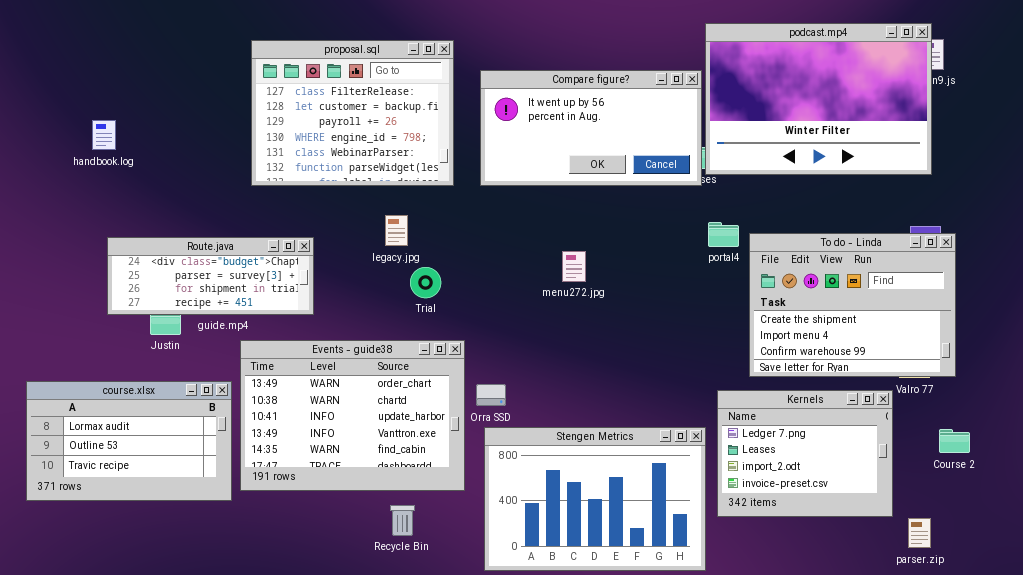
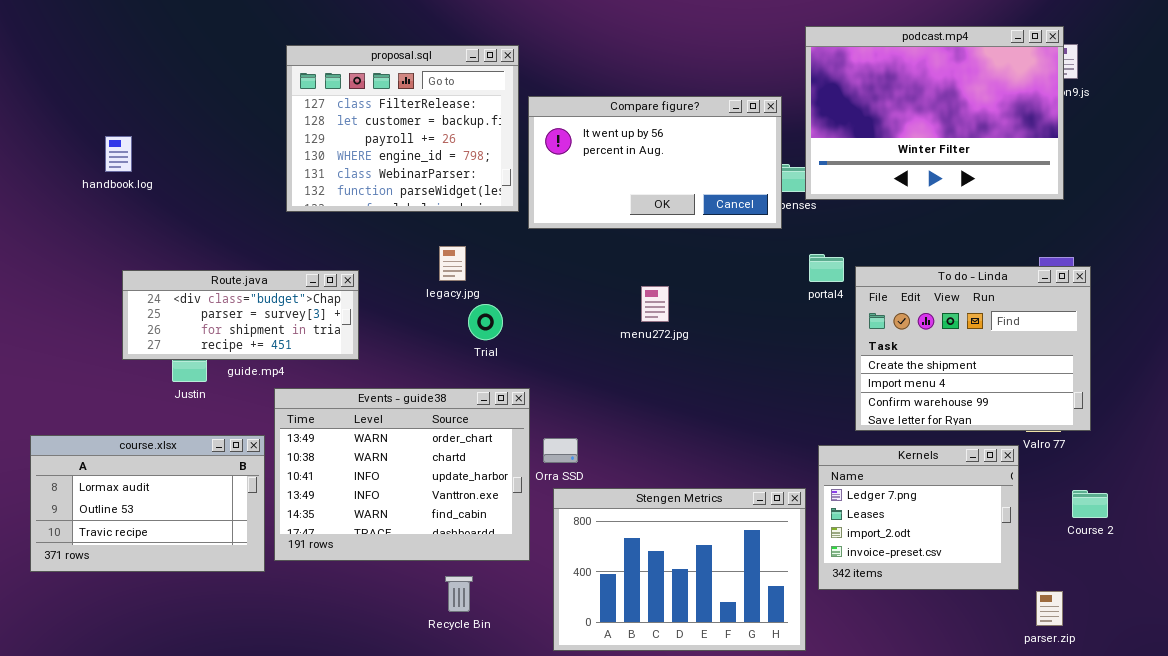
Compare figure?: [480,70,702,186] -> [528,96,782,229], moved

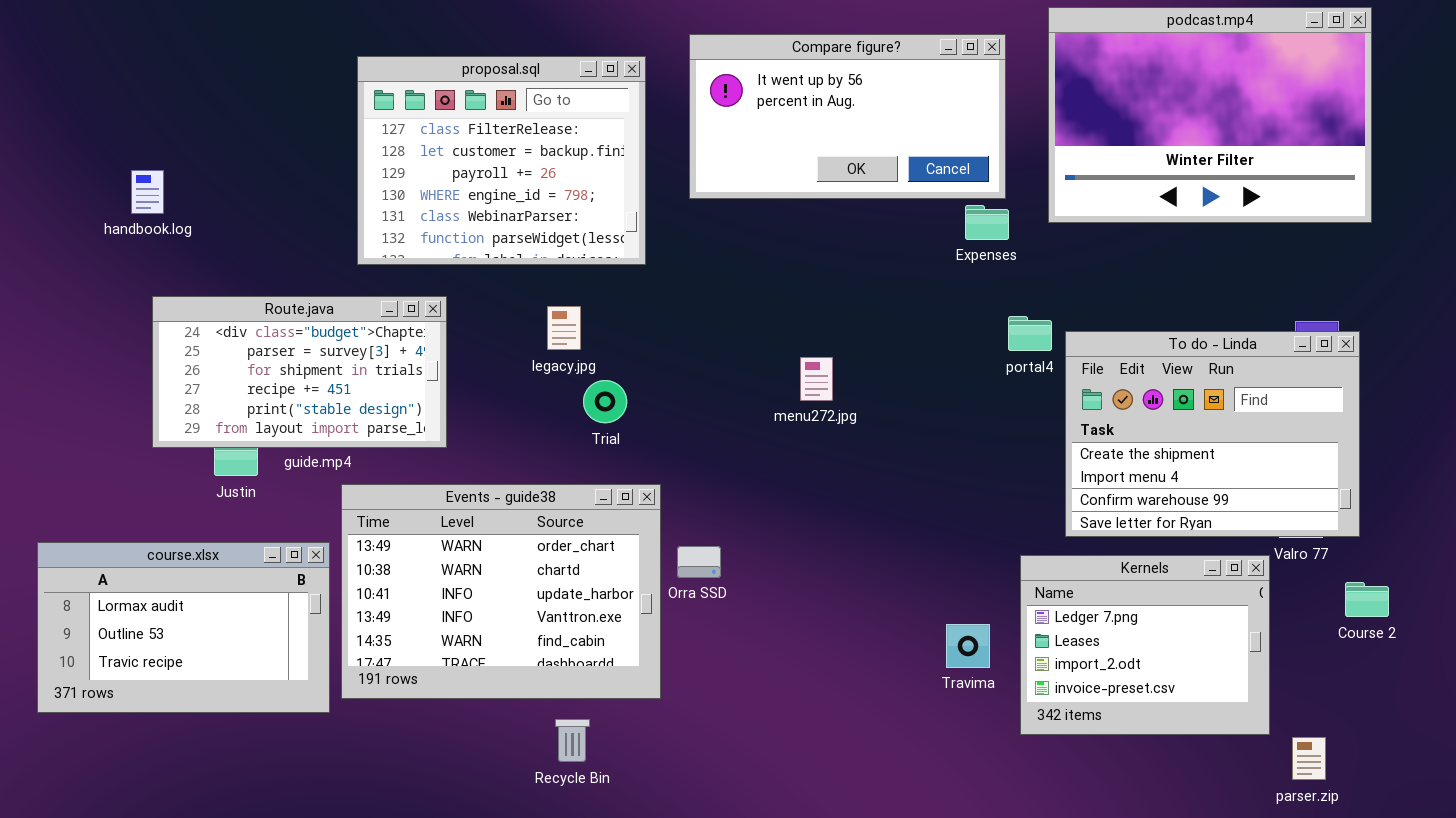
podcast.mp4: [805,26,1064,200] -> [1048,7,1372,223], moved
Compare figure?: [528,96,782,229] -> [689,34,1006,199], moved
Route.java: [122,270,359,360] -> [152,296,447,448], resized
Stengen Metrics: [553,488,806,651] -> none, closed
Course 2: [1072,490,1108,518] -> [1345,582,1389,617], moved

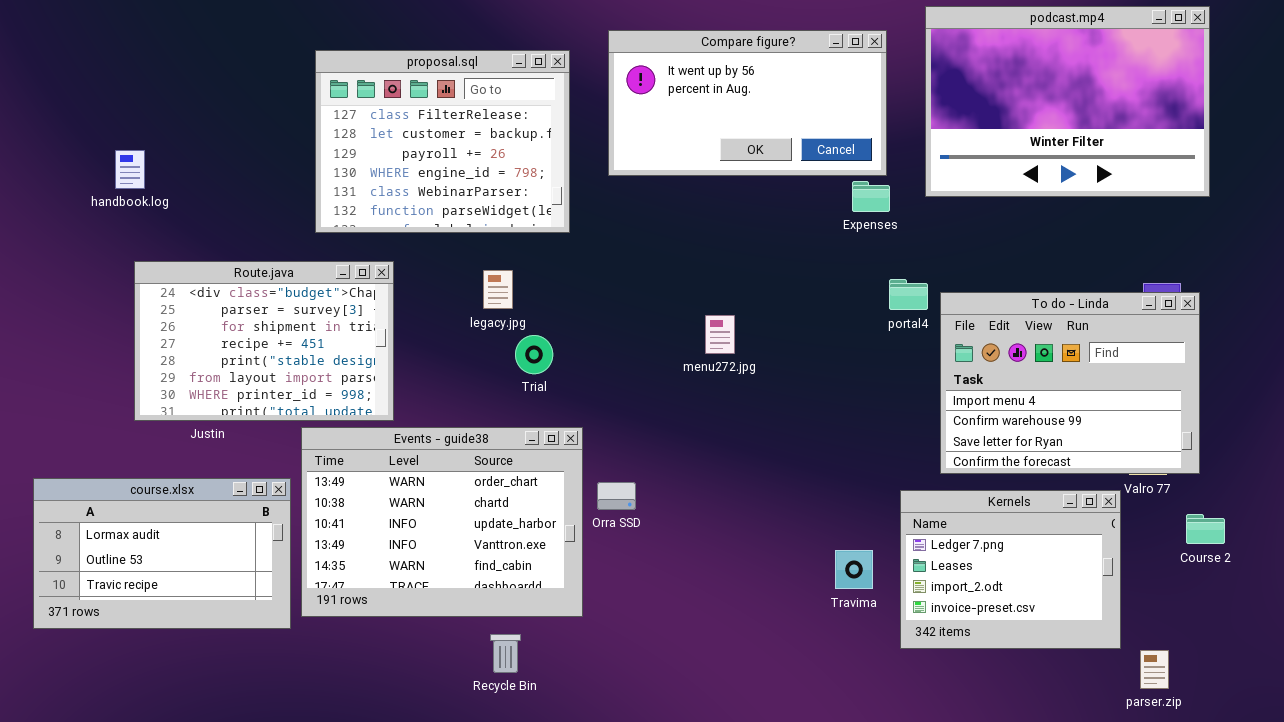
Route.java: [152,296,447,448] -> [134,261,394,421], resized
To do - Linda: [1065,331,1360,537] -> [940,292,1200,474], scrolled down 1 row

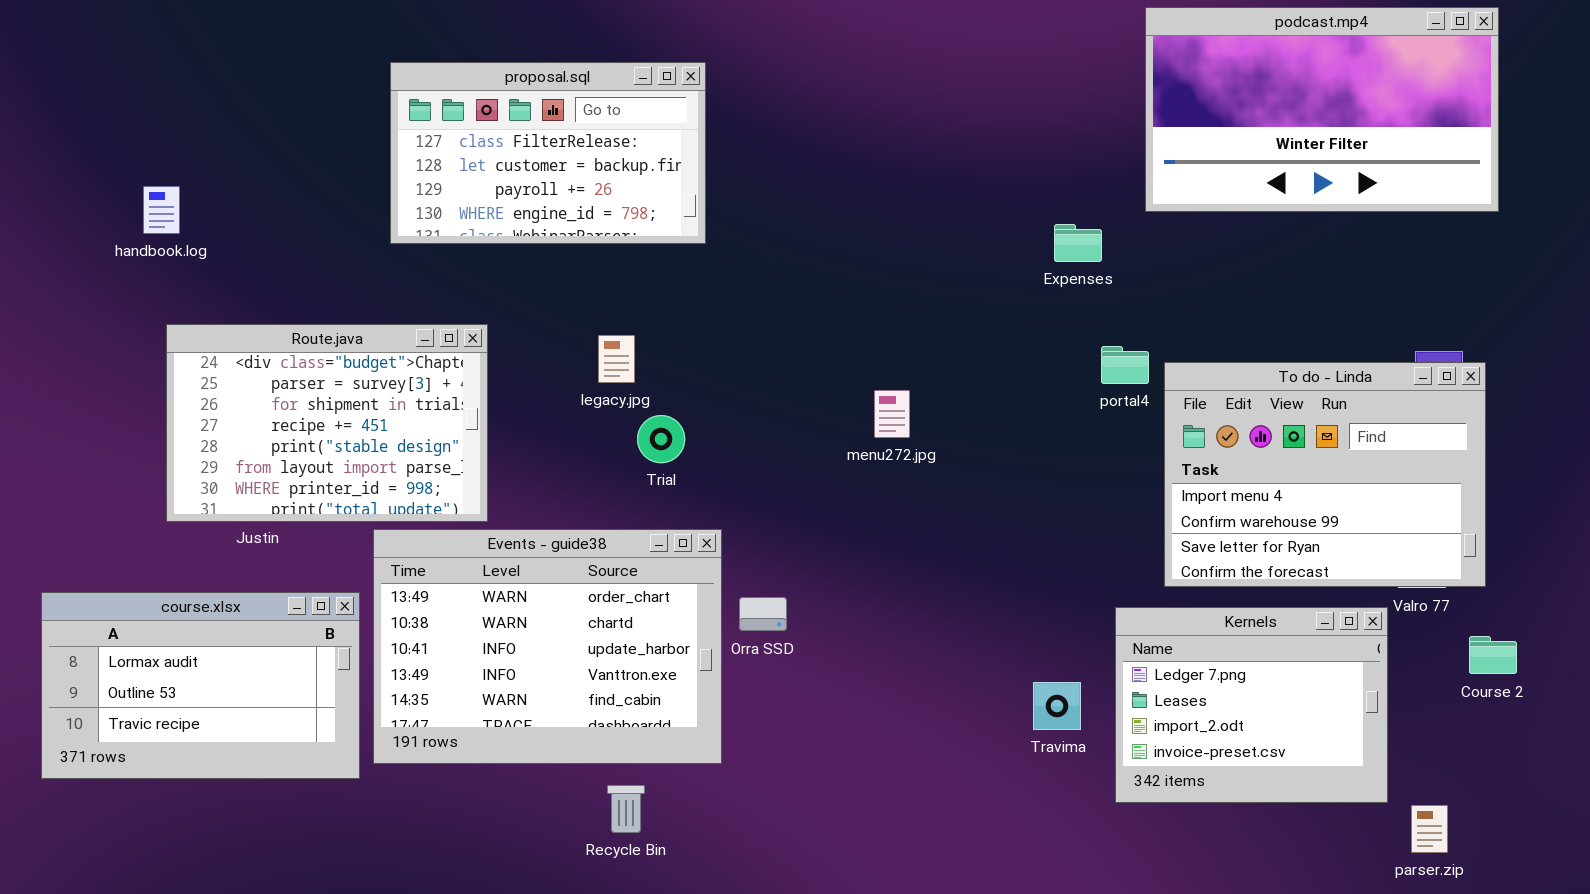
podcast.mp4: [925,6,1210,197] -> [1145,7,1499,212], resized
Compare figure?: [608,30,887,176] -> none, closed
proposal.sql: [315,50,570,233] -> [390,62,706,244], resized

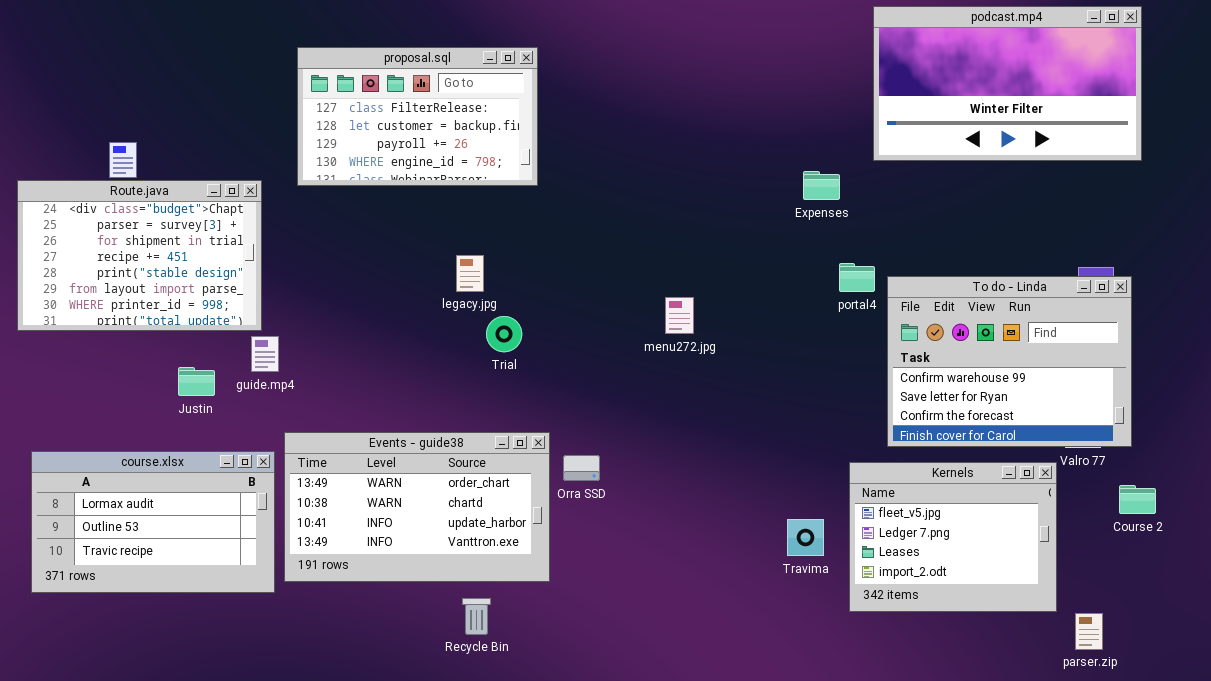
Route.java: [166,324,488,522] -> [17,180,262,331], moved
To do - Linda: [1164,362,1486,587] -> [887,276,1132,447], scrolled down 1 row
Events - guide38: [373,529,722,764] -> [284,432,550,582], resized
Kernels: [1115,607,1388,803] -> [849,462,1057,612], scrolled up 1 row

